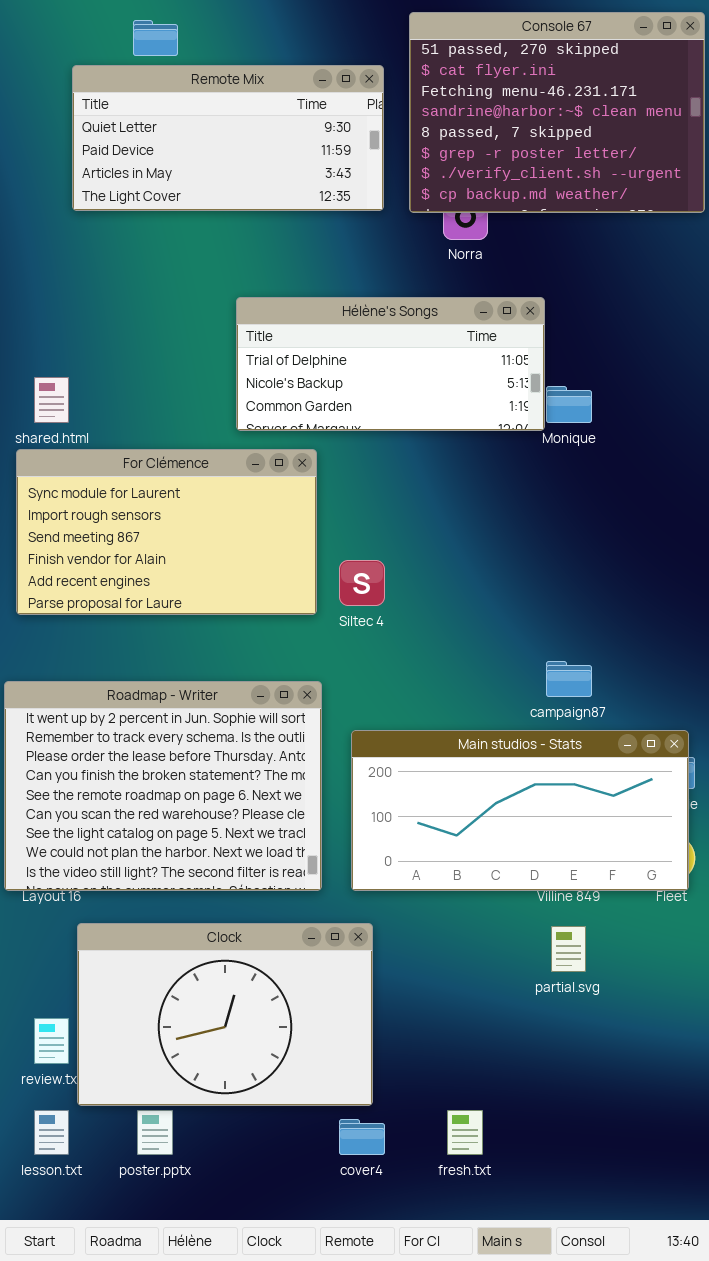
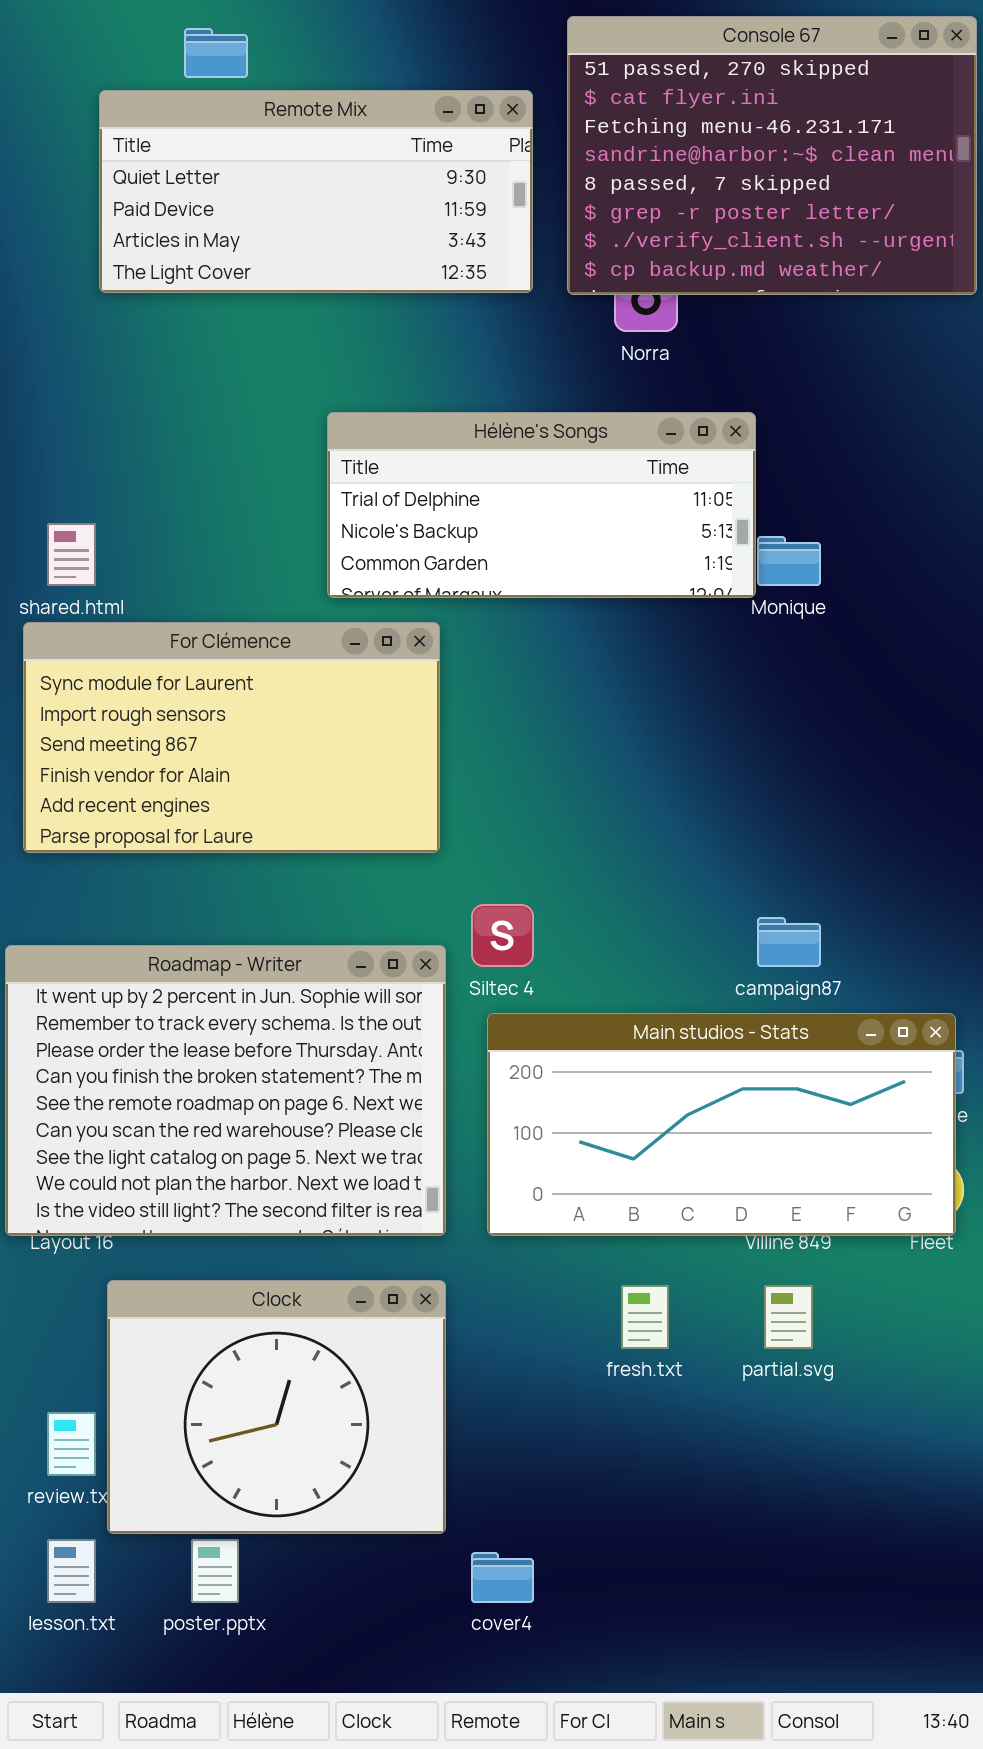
Siltec 4: [339,560,385,606] -> [471,904,534,967], moved
Clock: [77,923,373,1106] -> [107,1280,446,1534], resized
fresh.txt: [447,1110,483,1155] -> [621,1285,669,1349], moved

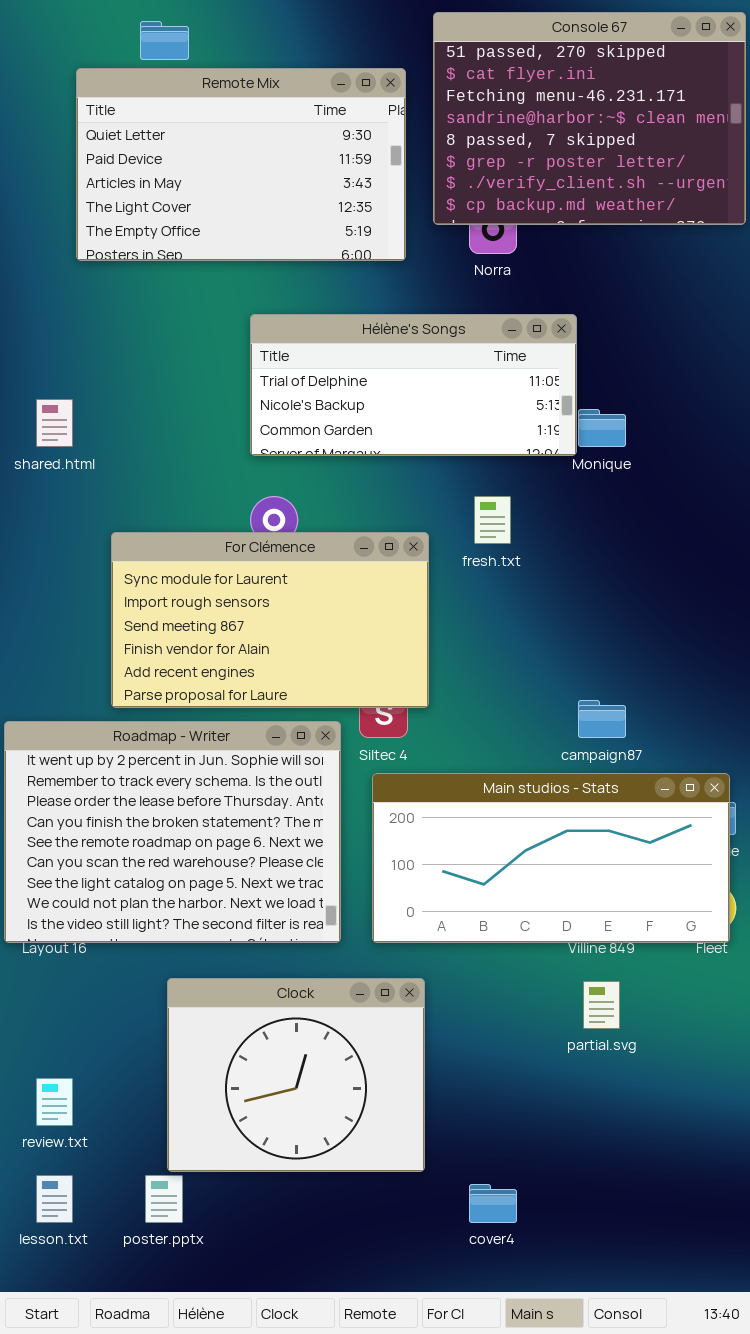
Remote Mix: [99,90,533,293] -> [76,68,406,261], resized
For Clémence: [23,622,440,853] -> [111,532,429,708], moved
Clock: [107,1280,446,1534] -> [167,978,425,1172], moved
fresh.txt: [621,1285,669,1349] -> [474,496,511,544], moved
cover4: [471,1552,534,1603] -> [469,1184,517,1223], moved

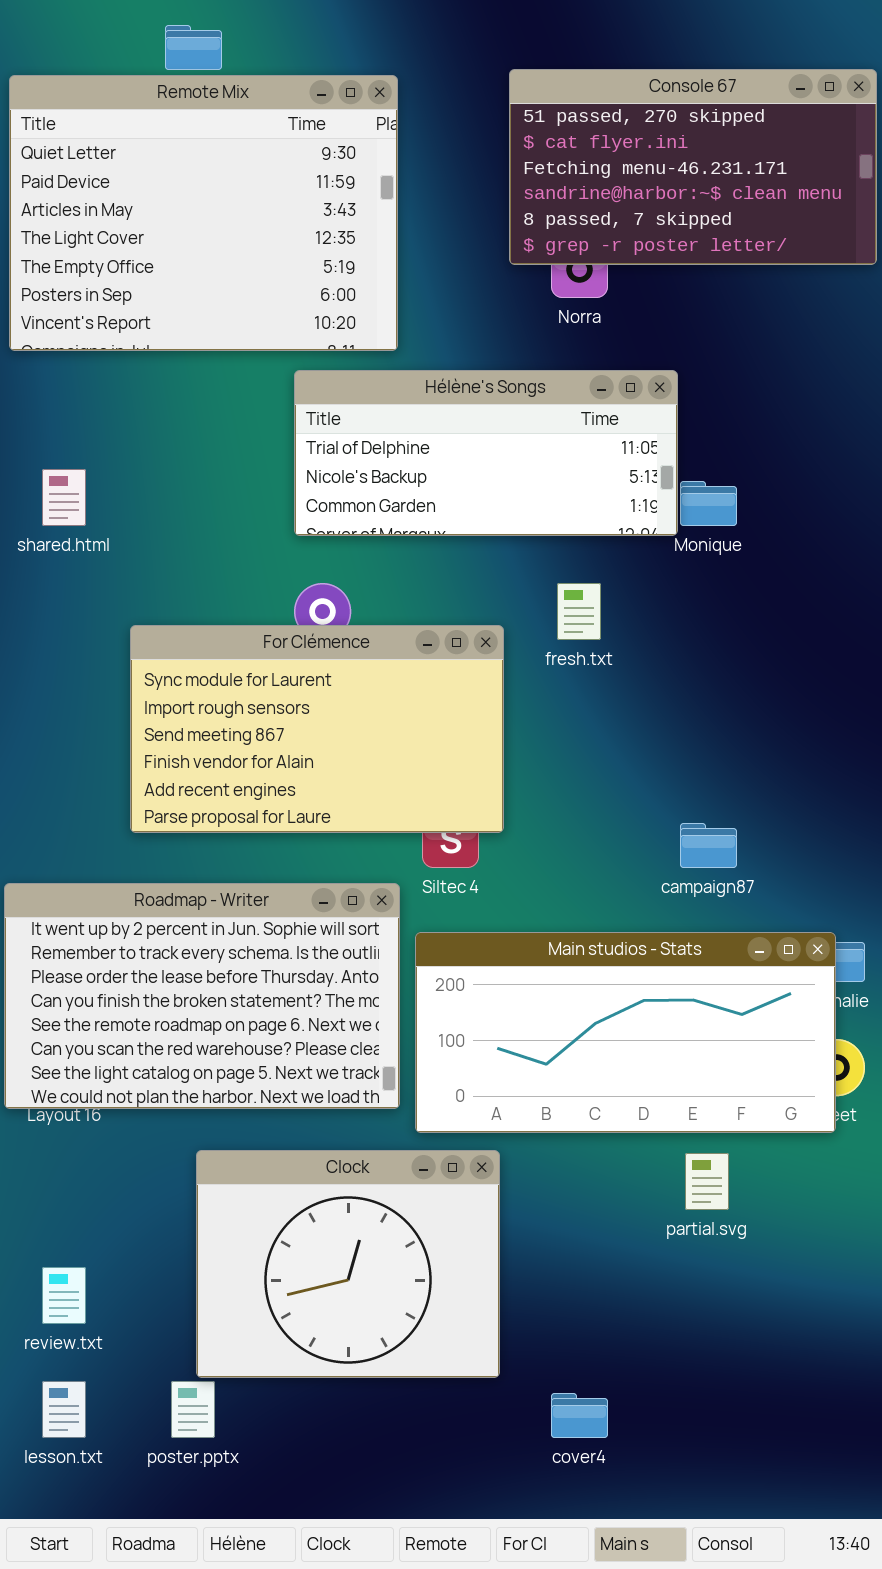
Console 67: [433,12,746,225] -> [509,69,877,265], resized
Remote Mix: [76,68,406,261] -> [9,75,398,351], moved, resized
Roadmap - Writer: [4,721,341,943] -> [4,883,400,1109], resized
Main studios - Stats: [372,773,730,943] -> [415,932,836,1133], moved

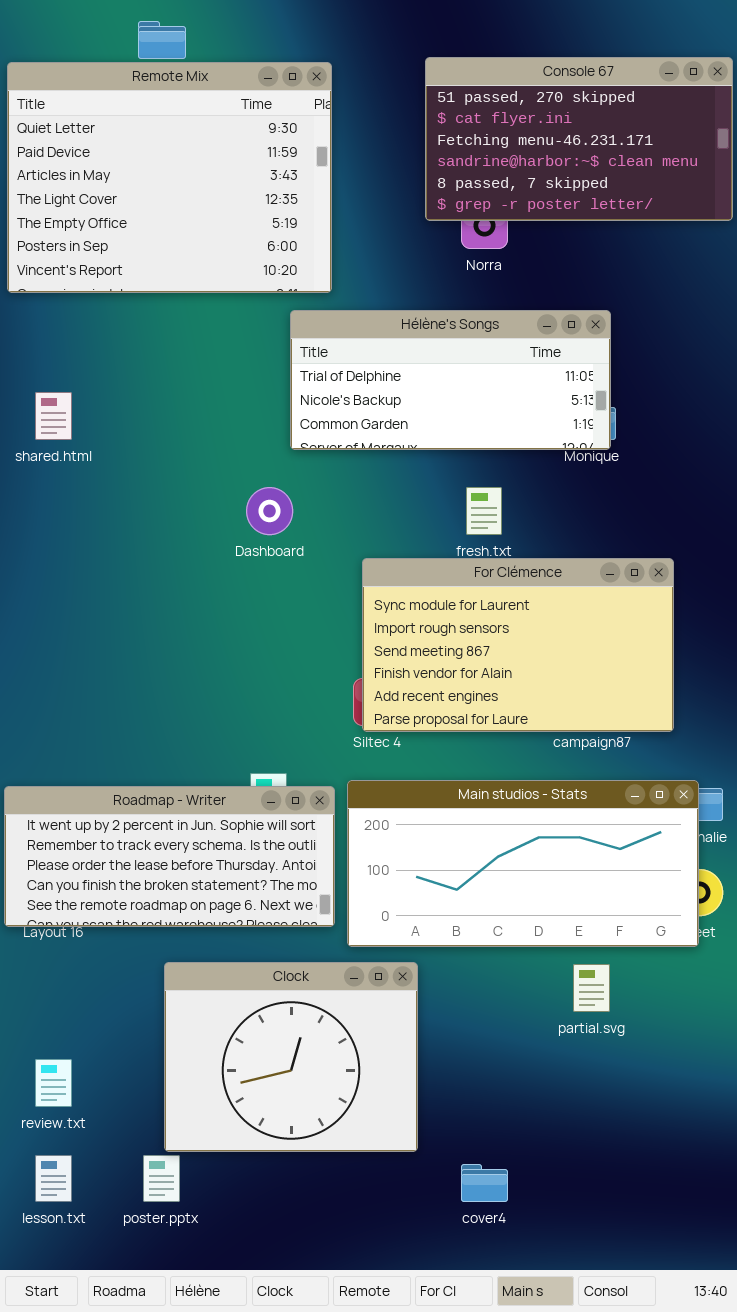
Hélène's Songs: [294,370,678,536] -> [290,310,611,450], moved
For Clémence: [130,625,504,833] -> [362,558,674,732], moved
Roadmap - Writer: [4,883,400,1109] -> [4,786,335,927], resized

